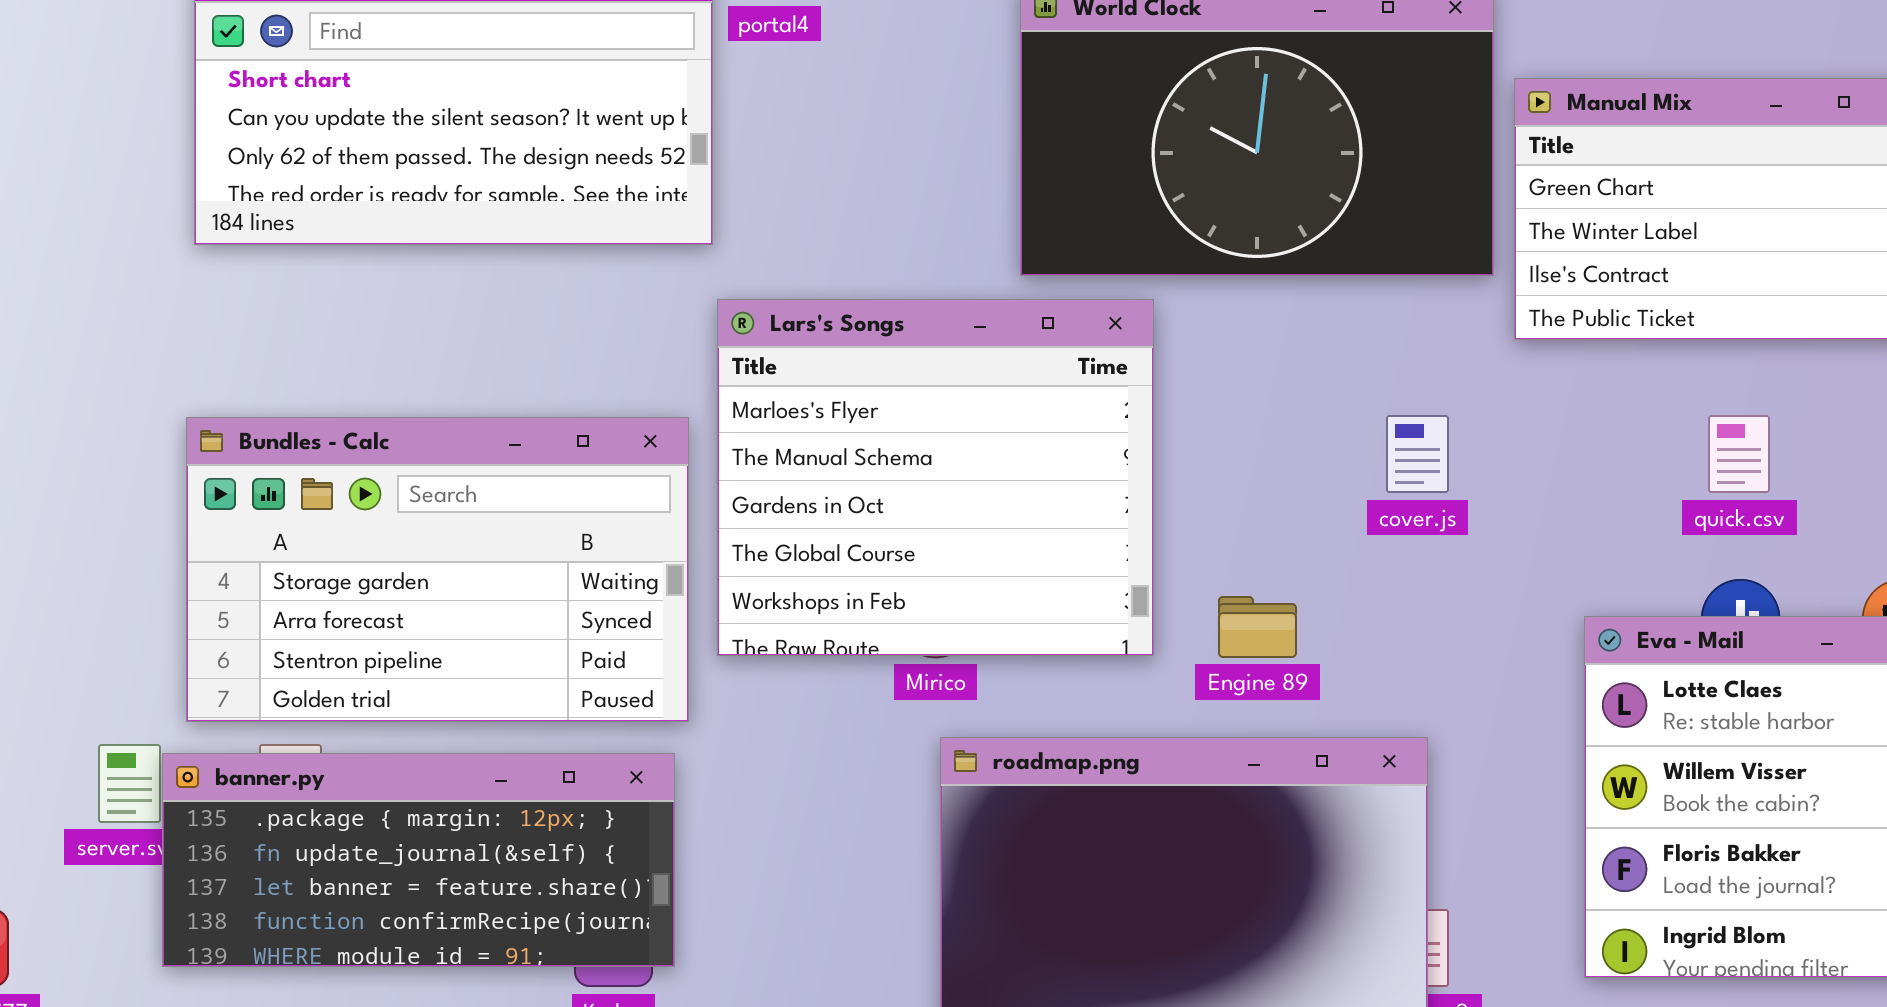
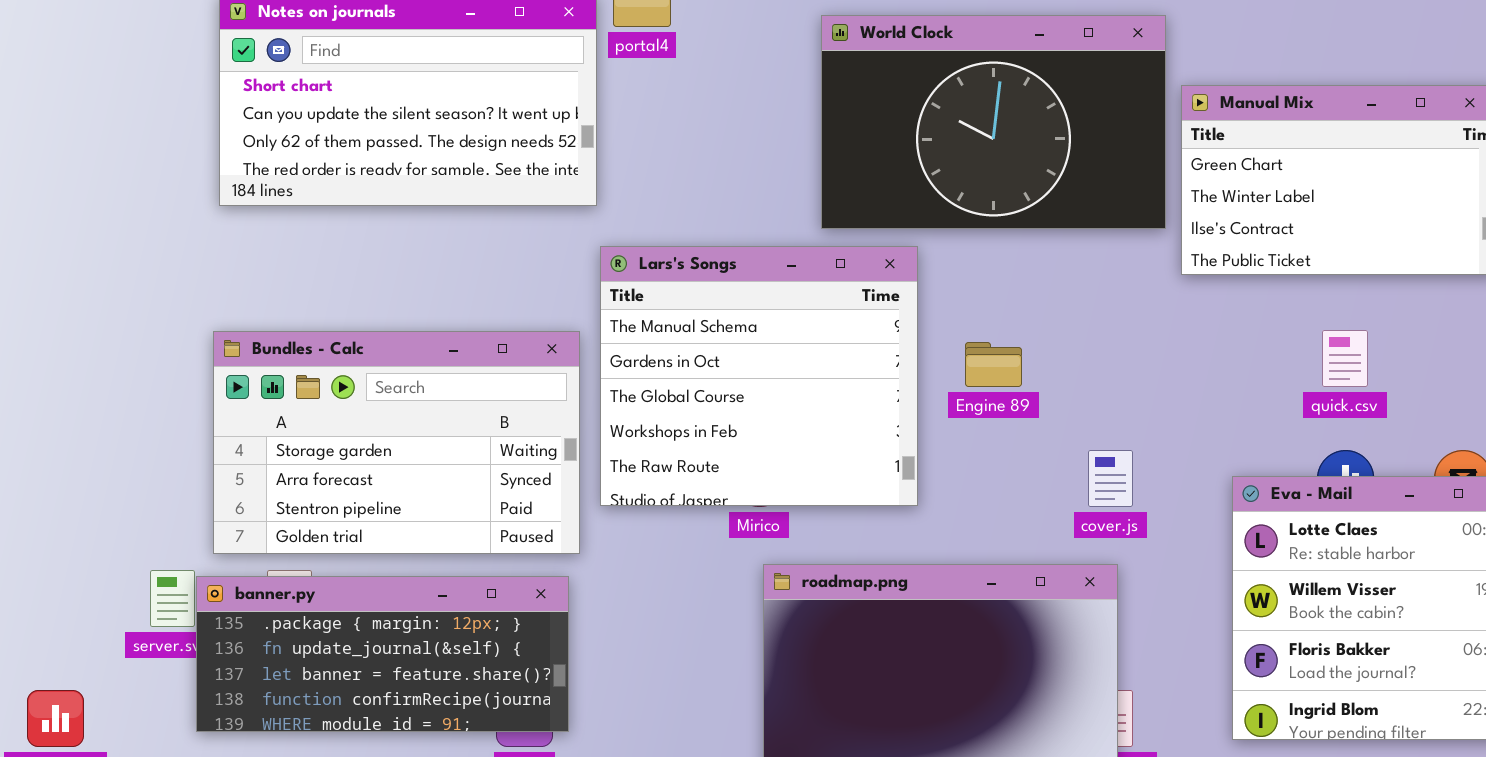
Lars's Songs: [717,299,1154,656] -> [600,246,918,506], scrolled down 1 row
cover.js: [1386,415,1449,493] -> [1088,450,1133,507], moved
Engine 89: [1218,596,1297,658] -> [965,342,1022,387], moved

